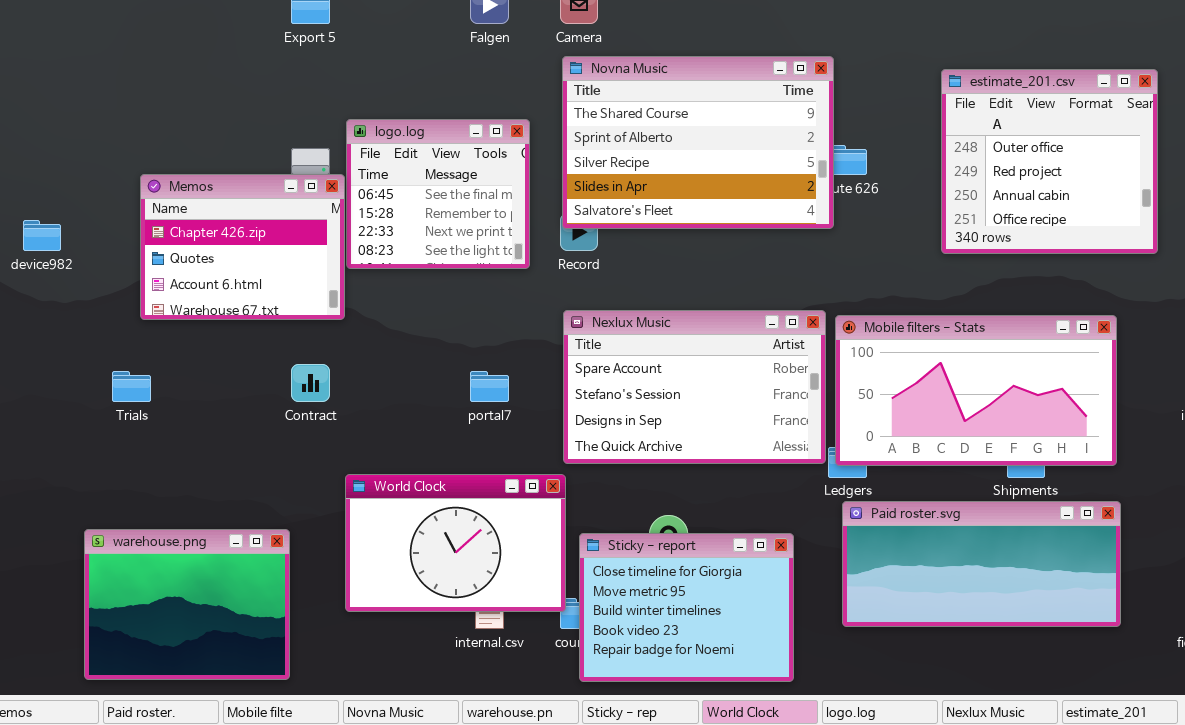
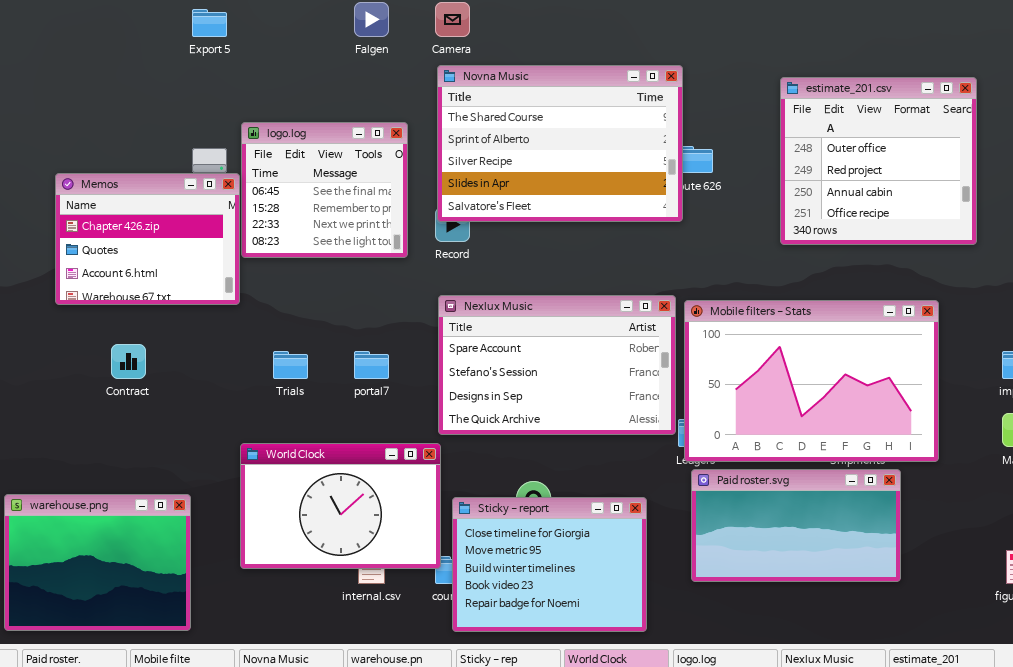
Mobile filters - Stats: [835,315,1117,466] -> [684,300,939,462], resized
Contract: [291,364,330,402] -> [111,344,146,379], moved
Trials: [112,371,151,402] -> [273,351,308,379], moved
Paid roster.svg: [842,501,1121,627] -> [691,469,901,582], resized

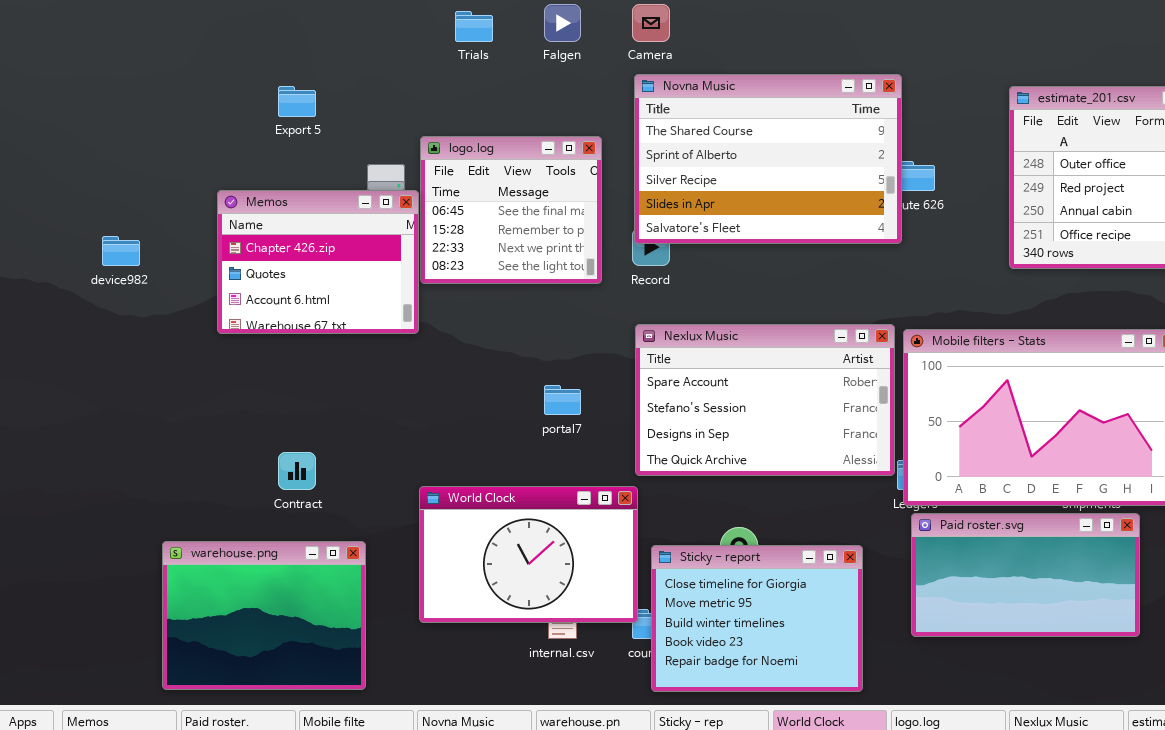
Export 5: [192,9,227,37] -> [278,86,316,117], moved
Contract: [111,344,146,379] -> [278,452,316,490], moved
Trials: [273,351,308,379] -> [455,11,493,42], moved

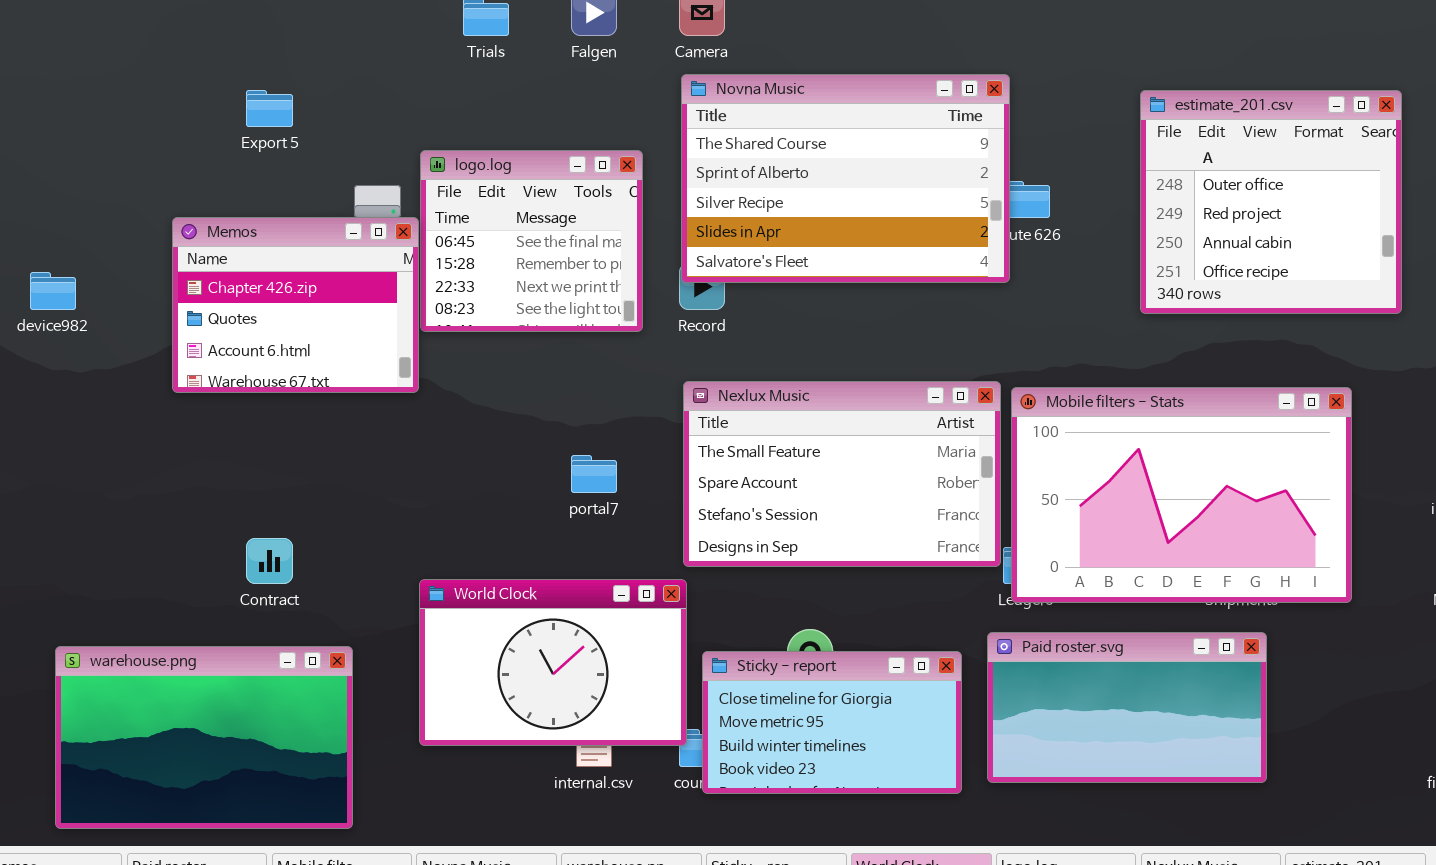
Nexlux Music: [635,324,895,476] -> [683,381,1001,567], scrolled up 1 row
Paid roster.svg: [911,513,1140,637] -> [987,632,1267,783], moved
warehouse.png: [162,541,366,690] -> [55,646,353,829], resized
Sticky - report: [651,545,863,692] -> [702,651,962,794], resized

